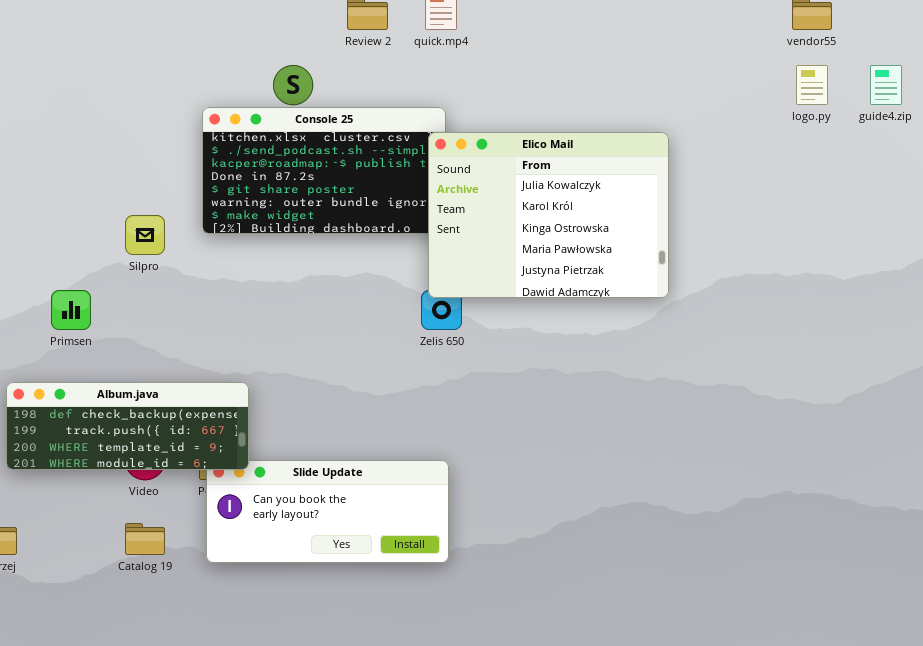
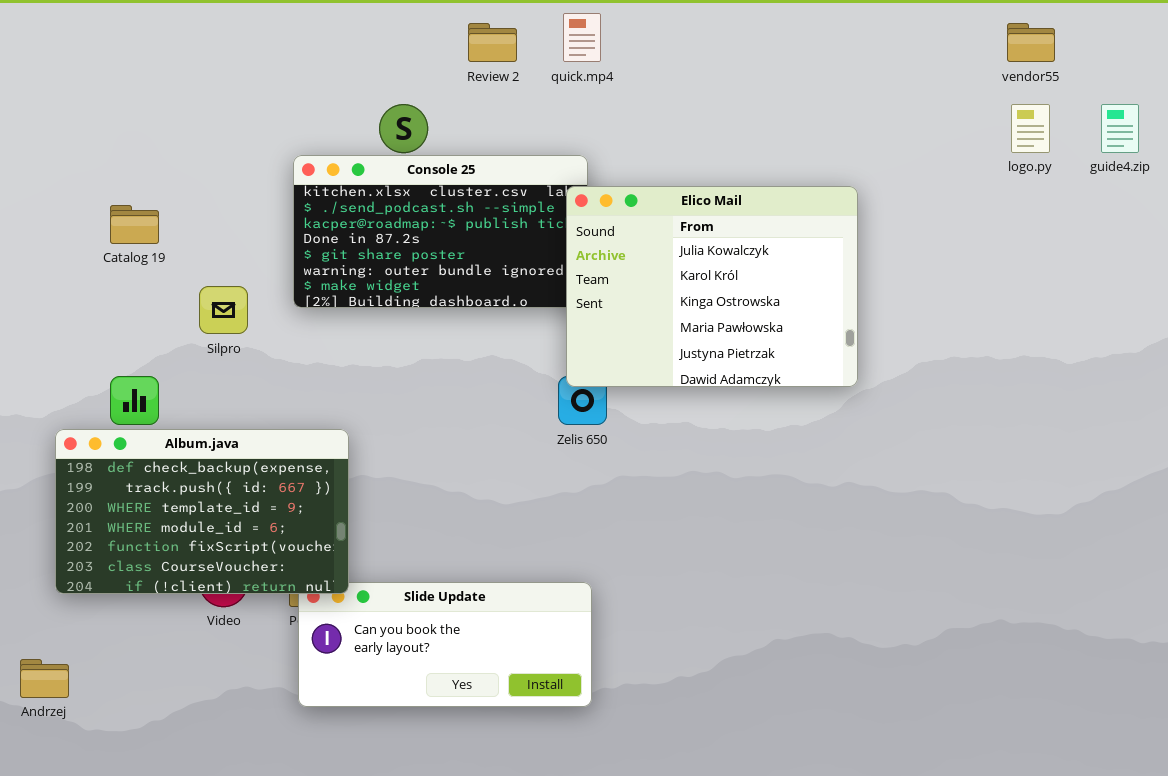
Album.java: [6,382,249,470] -> [55,429,349,594], resized
Catalog 19: [125,523,165,555] -> [110,205,159,244], moved

